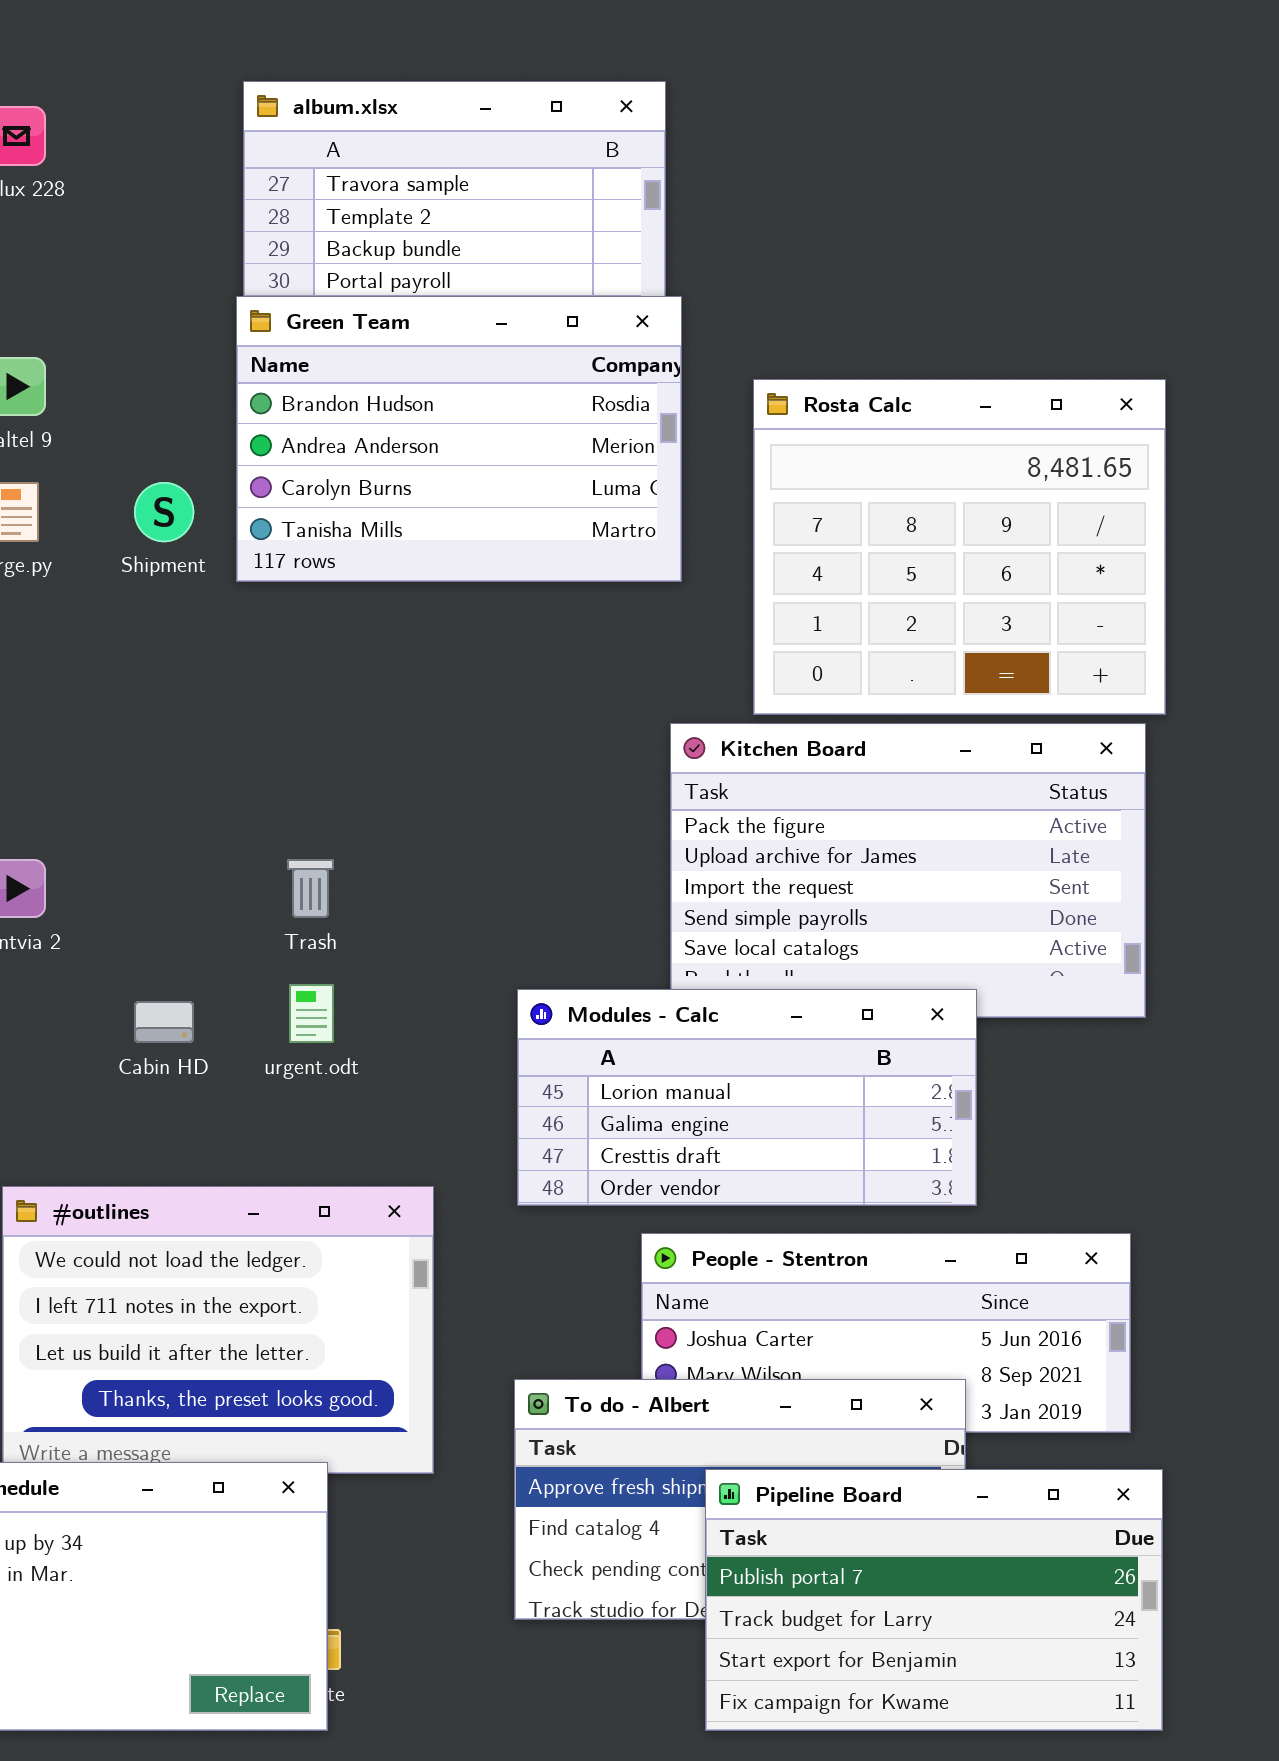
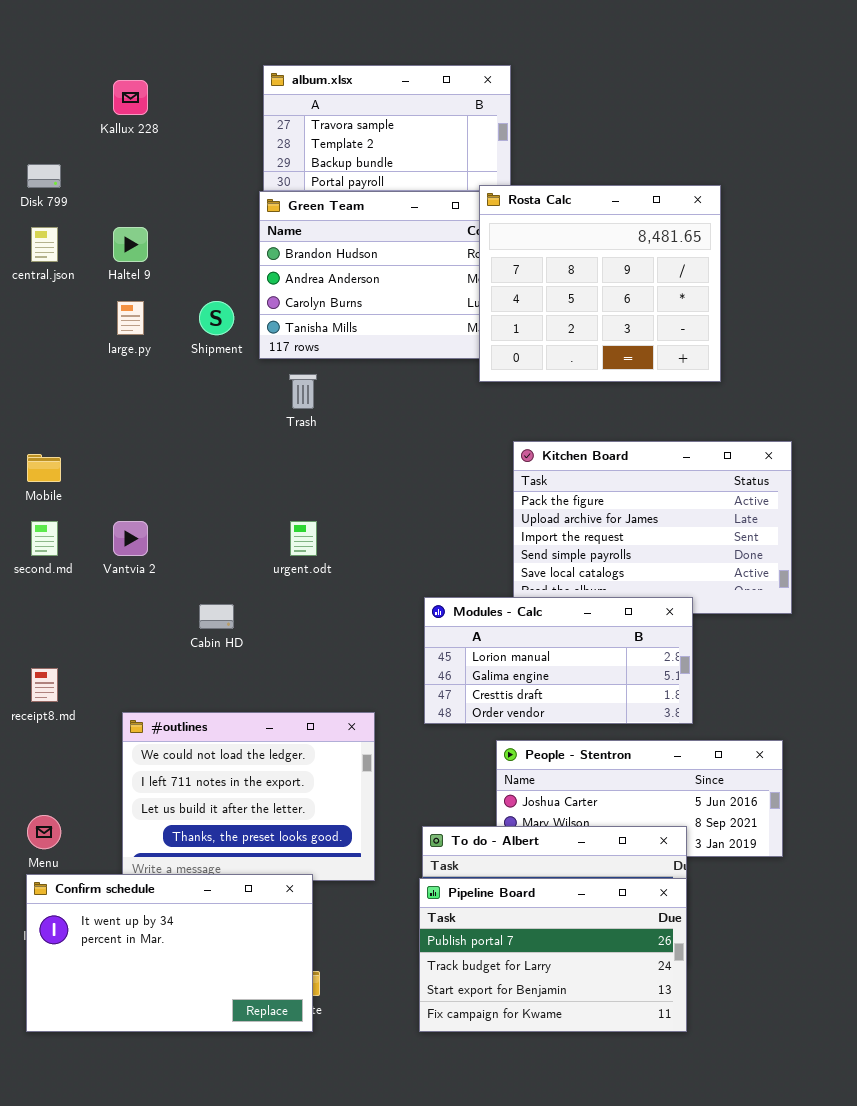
Rosta Calc: [753,379,1166,715] -> [479,185,721,382], moved
Trash: [287,859,334,918] -> [289,374,317,409], moved
urgent.odt: [289,984,334,1043] -> [290,521,317,556], moved
Pipeline Board: [705,1469,1163,1731] -> [419,878,687,1032], moved

